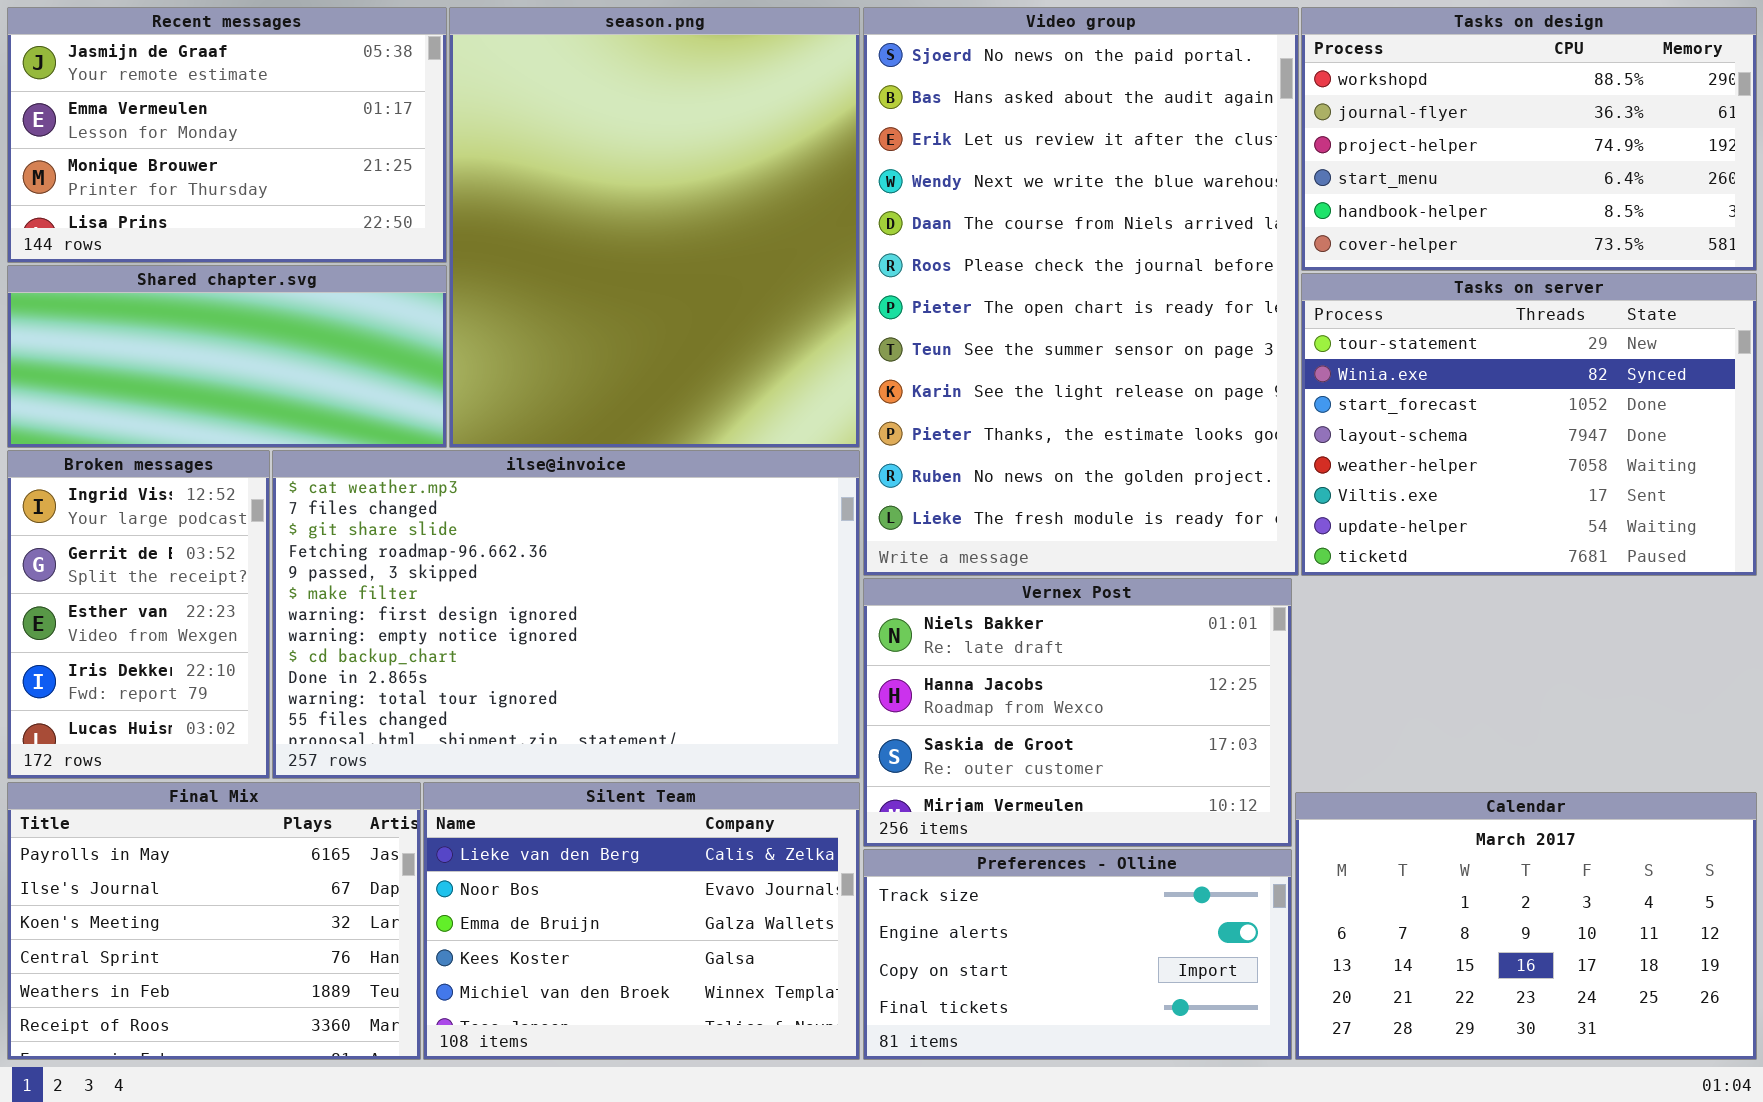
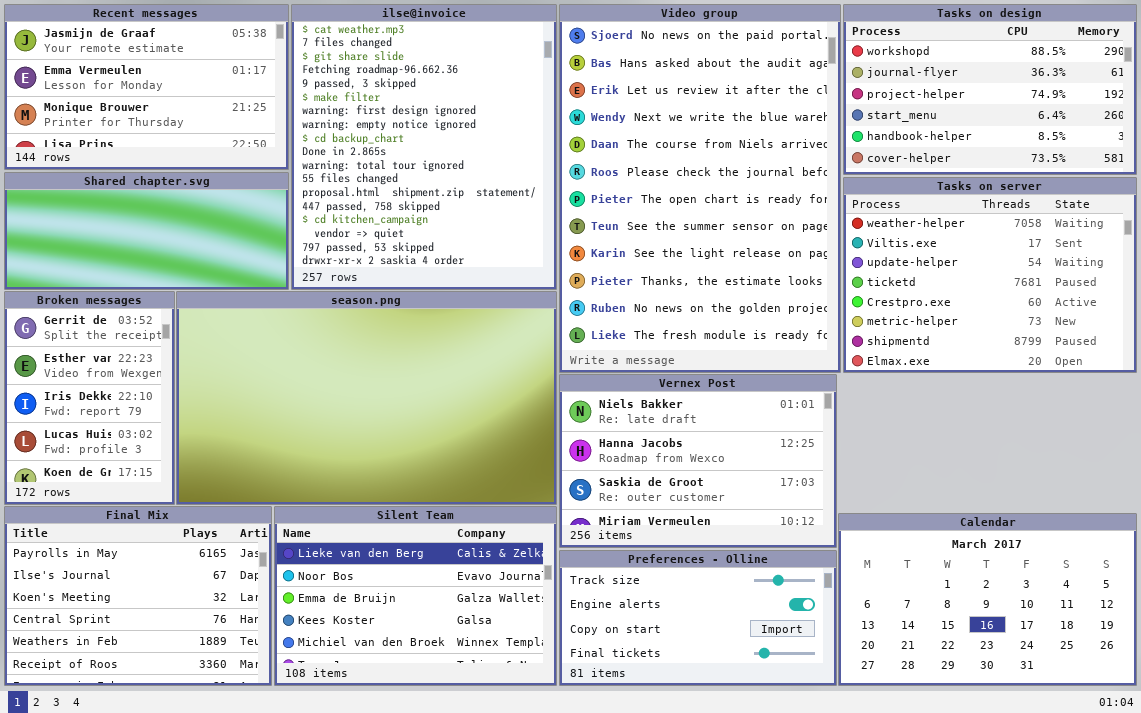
season.png: [449,7,860,448] -> [176,291,557,505], moved, resized
Tasks on server: [1301,273,1757,576] -> [843,177,1137,373], scrolled down 4 rows
Broken messages: [7,450,270,779] -> [4,291,175,505], scrolled down 1 row
ilse@invoice: [272,450,860,779] -> [291,4,557,290], moved, resized

